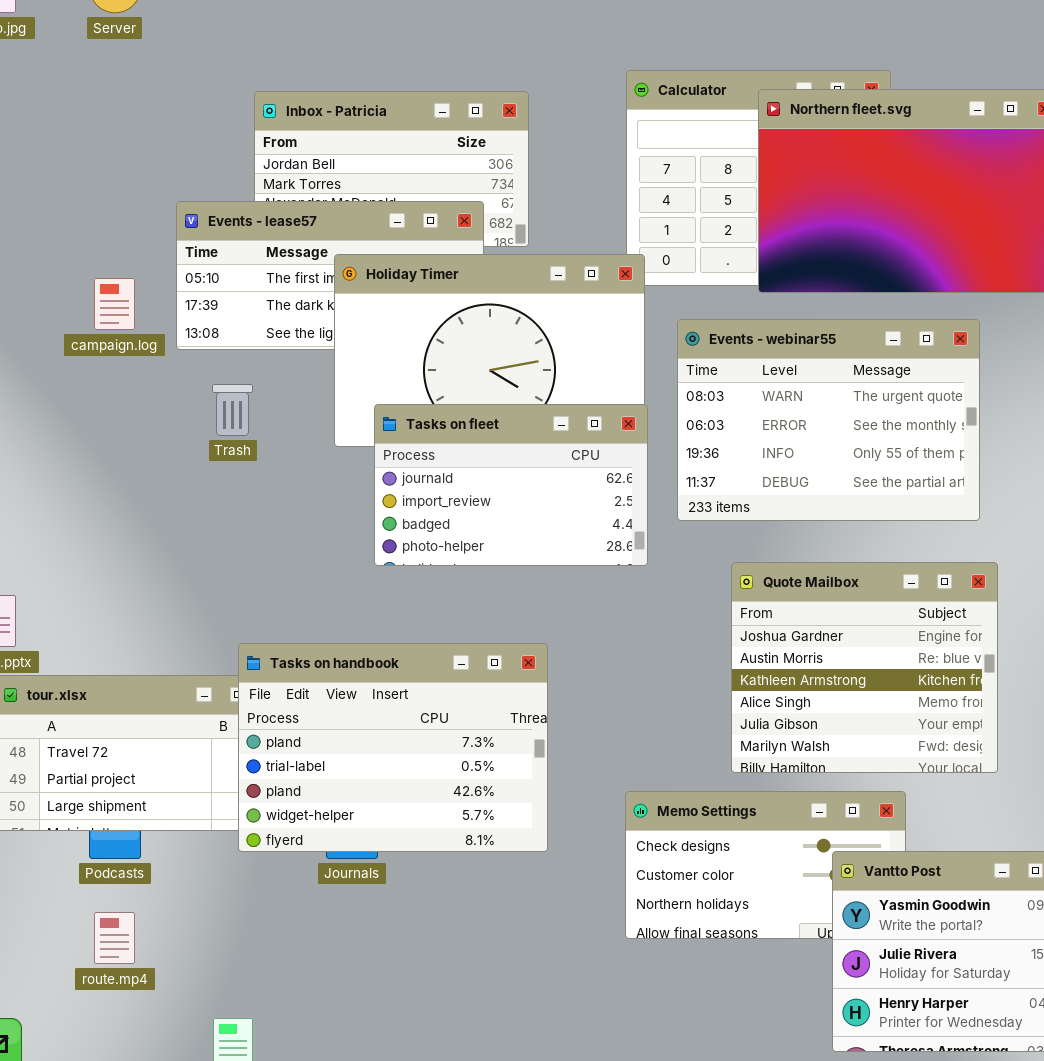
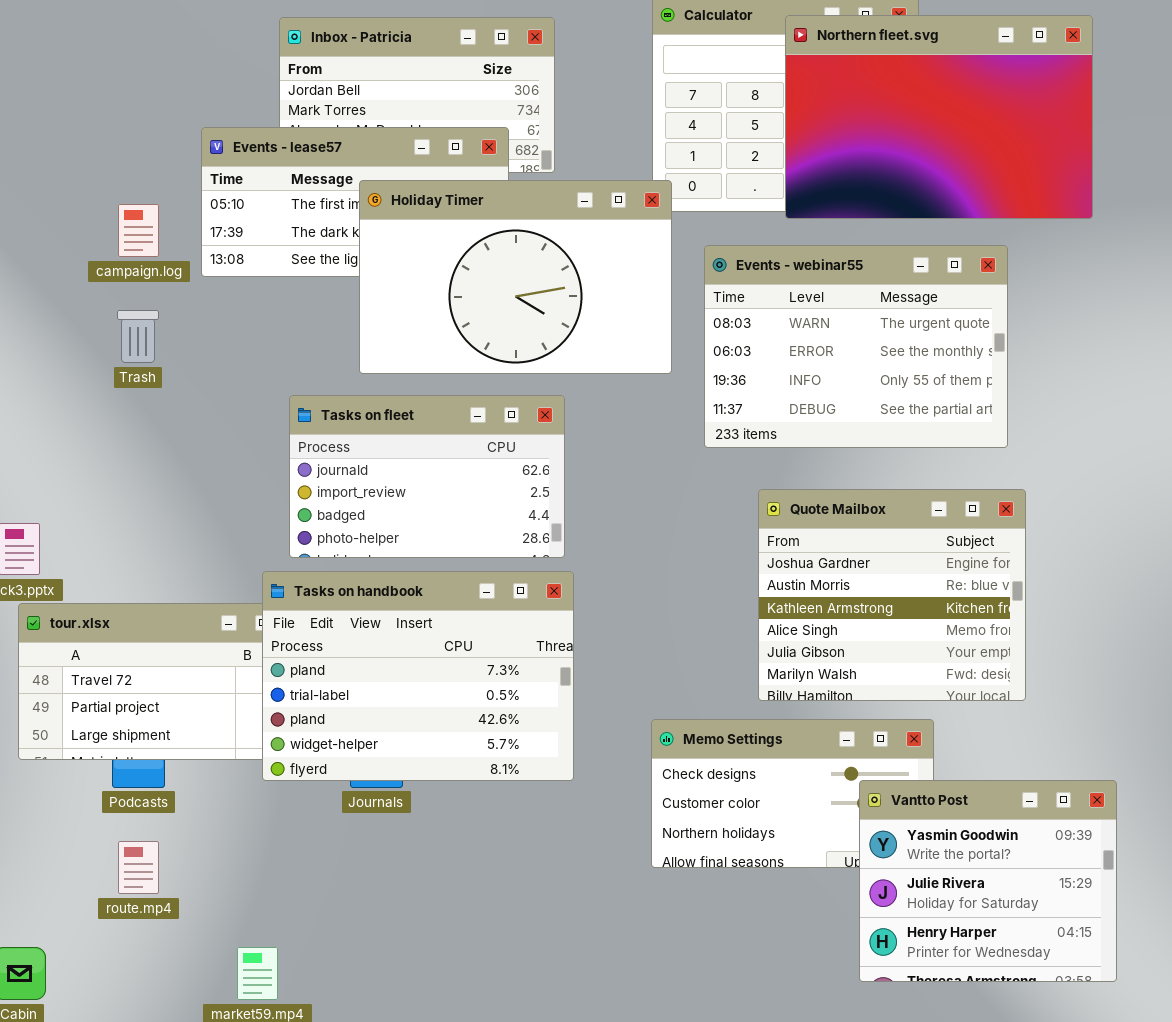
Trash: [212,384,253,436] -> [117,310,159,363], moved
Tasks on fleet: [374,404,648,566] -> [289,395,565,558], moved

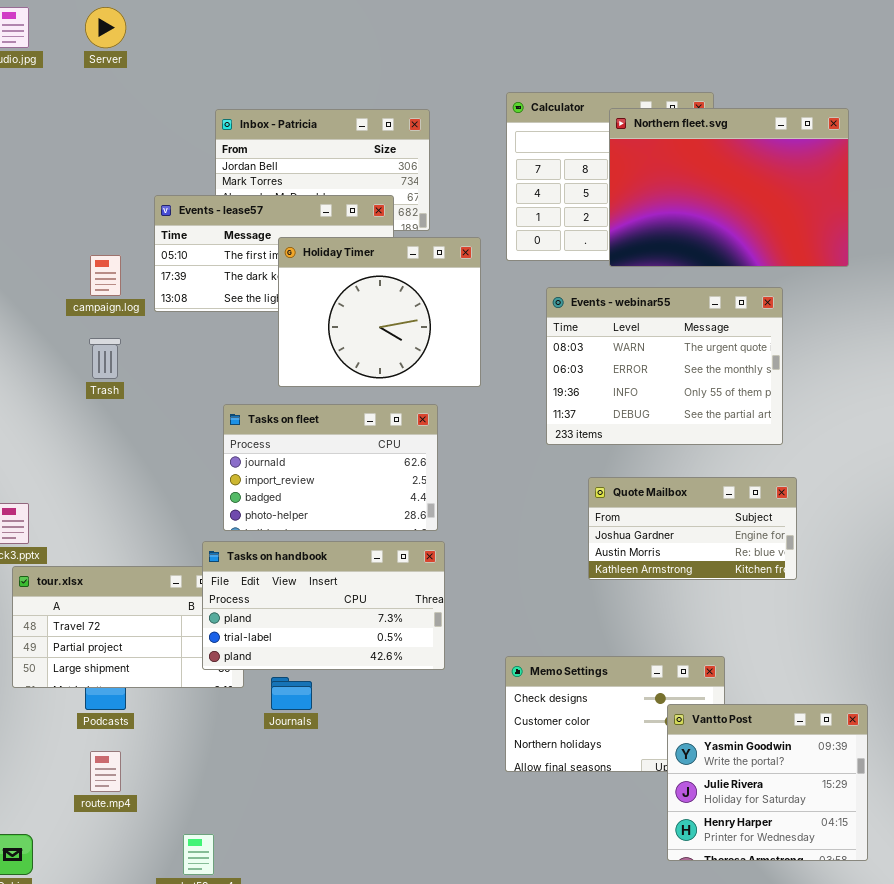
Holiday Timer: [359,180,672,374] -> [278,237,481,387], resized
Quote Mailbox: [758,489,1026,701] -> [588,477,797,580], resized
Tasks on handbook: [262,571,574,781] -> [202,541,445,670], resized

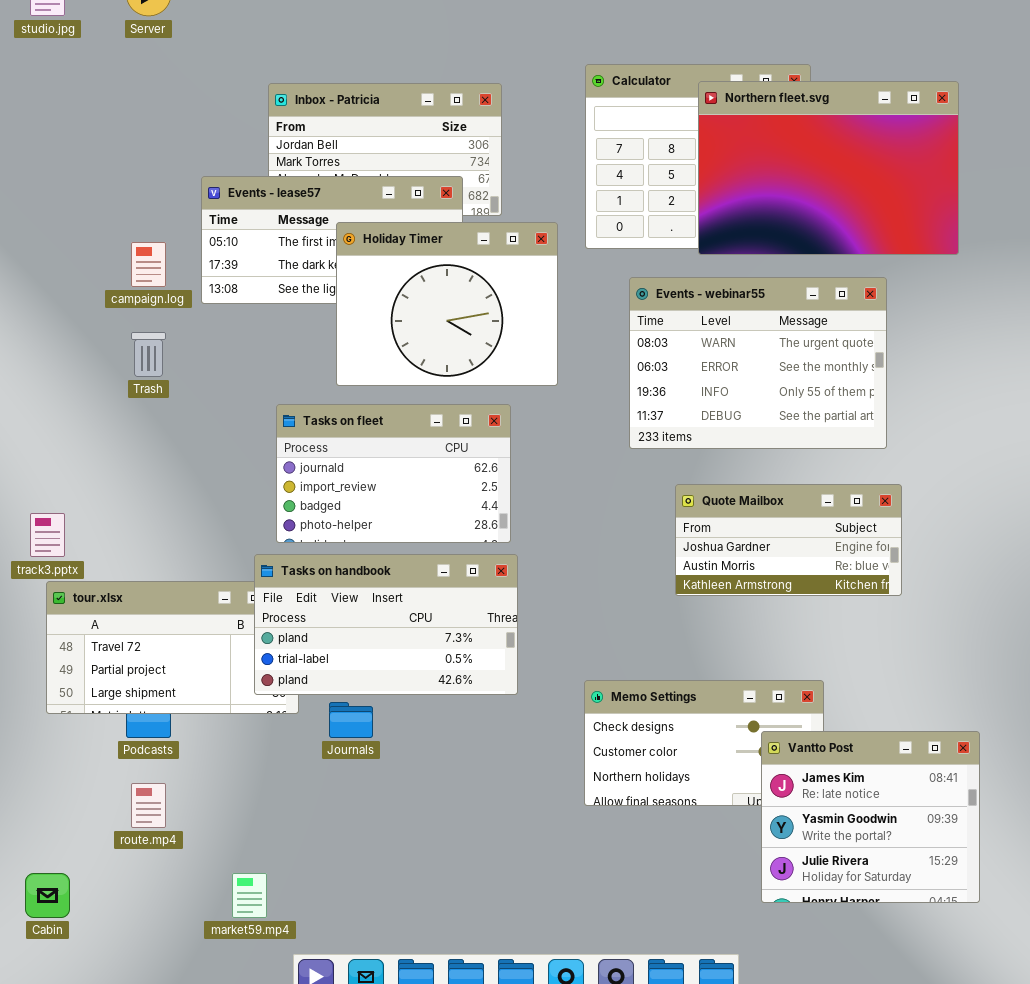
Vantto Post: [667,704,868,861] -> [761,731,980,903], scrolled up 1 row

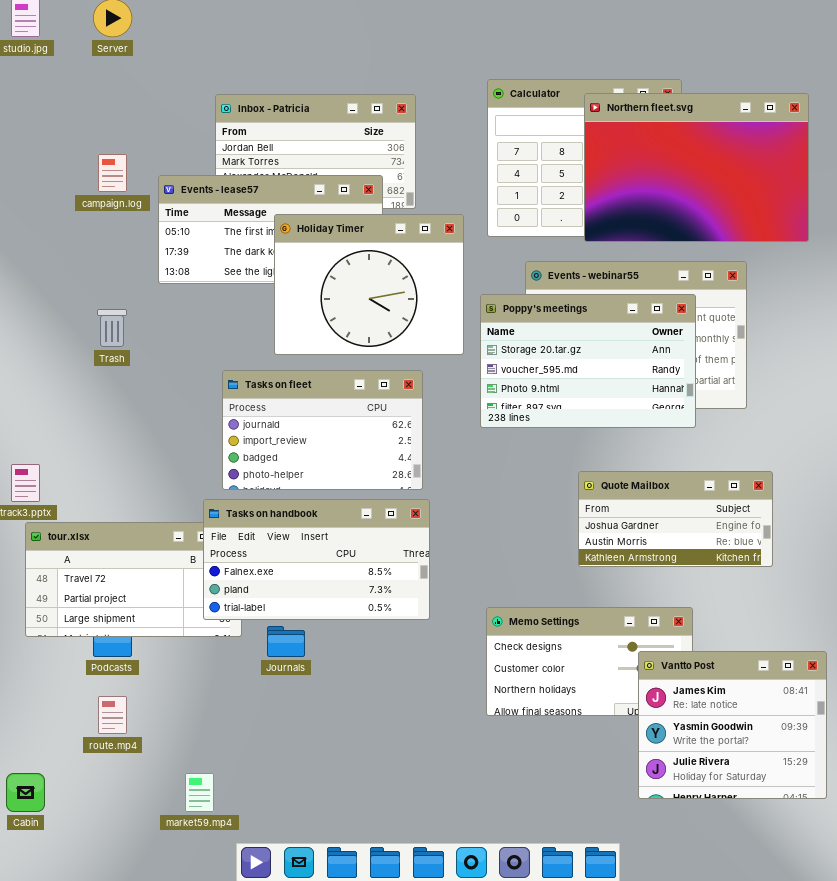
campaign.log: [131,242,166,287] -> [98,154,127,192], moved
Poppy's meetings: none -> [480,294,696,428], opened
Quote Mailbox: [675,484,902,596] -> [578,471,773,567], moved
Tasks on handbook: [254,554,518,695] -> [203,499,430,620], scrolled up 1 row

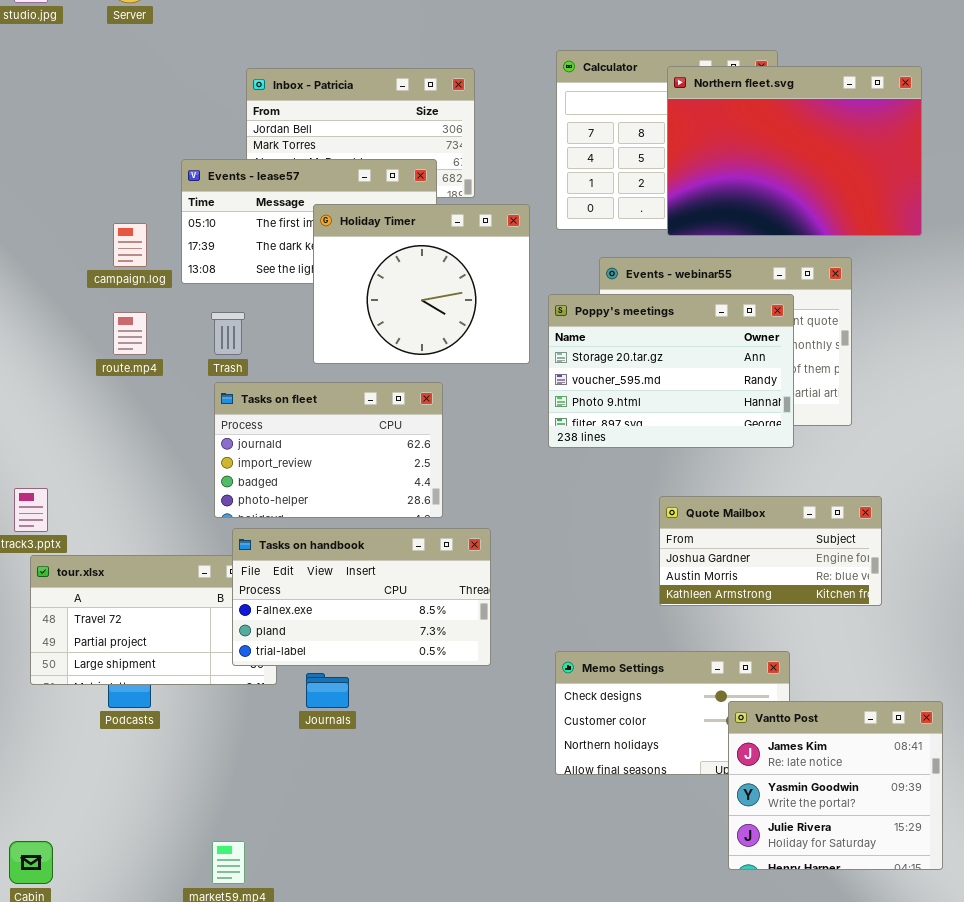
campaign.log: [98,154,127,192] -> [113,223,147,267], moved
Trash: [97,309,127,347] -> [211,312,245,355], moved
Tasks on fleet: [222,370,423,490] -> [214,382,443,518], moved
route.mp4: [98,696,127,734] -> [113,312,147,355], moved

